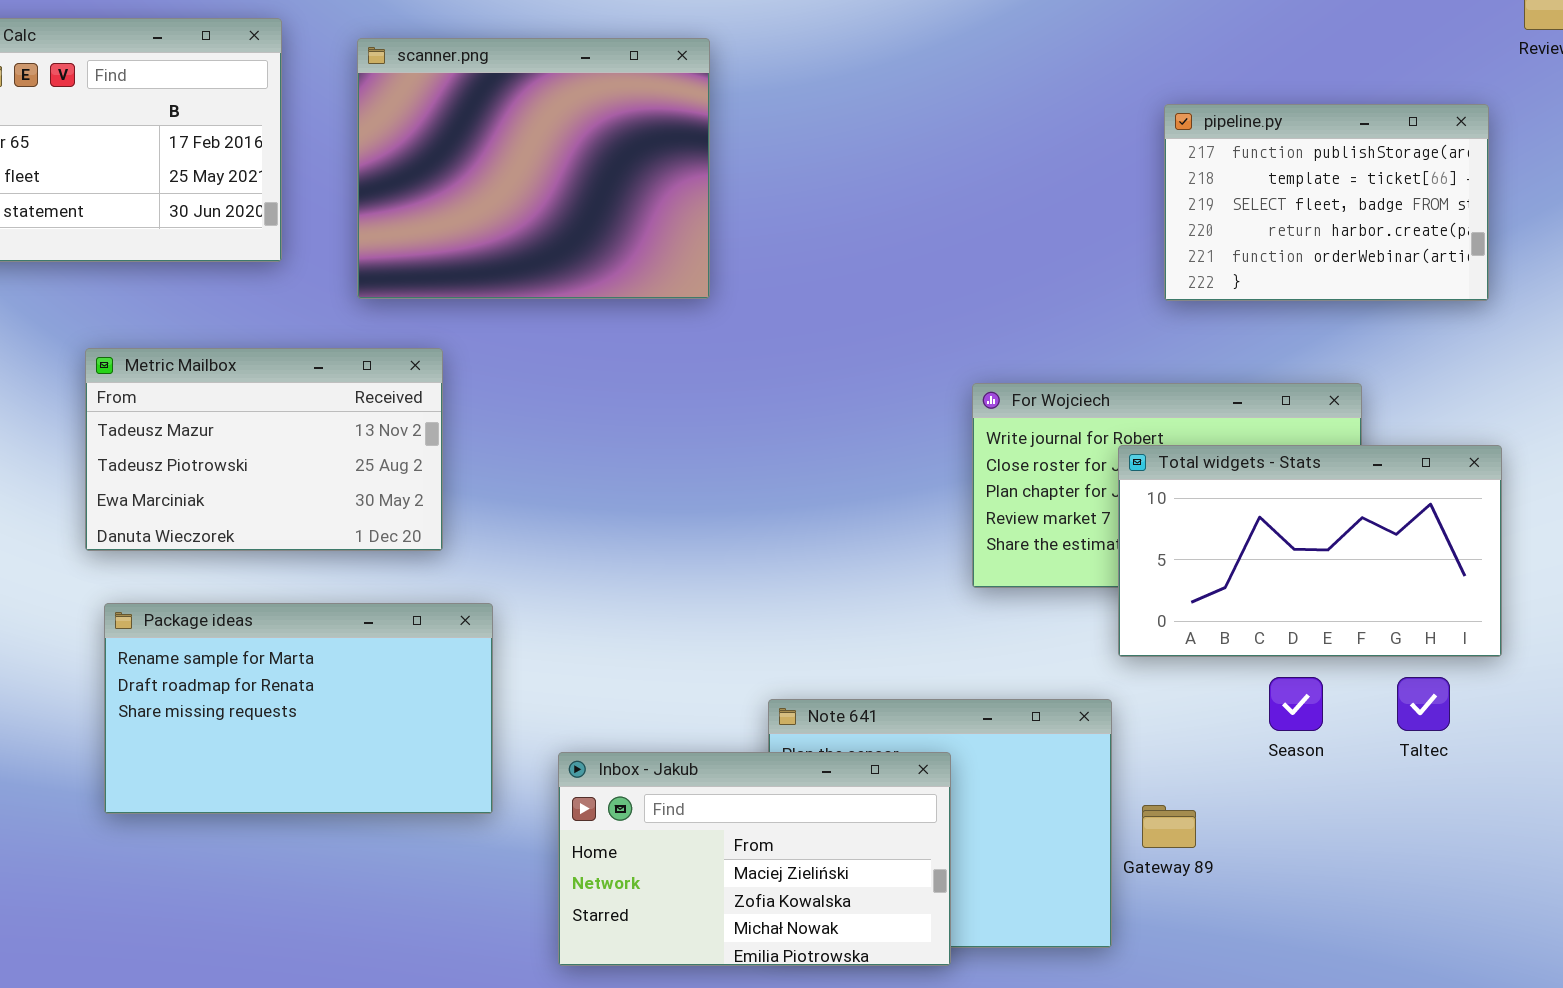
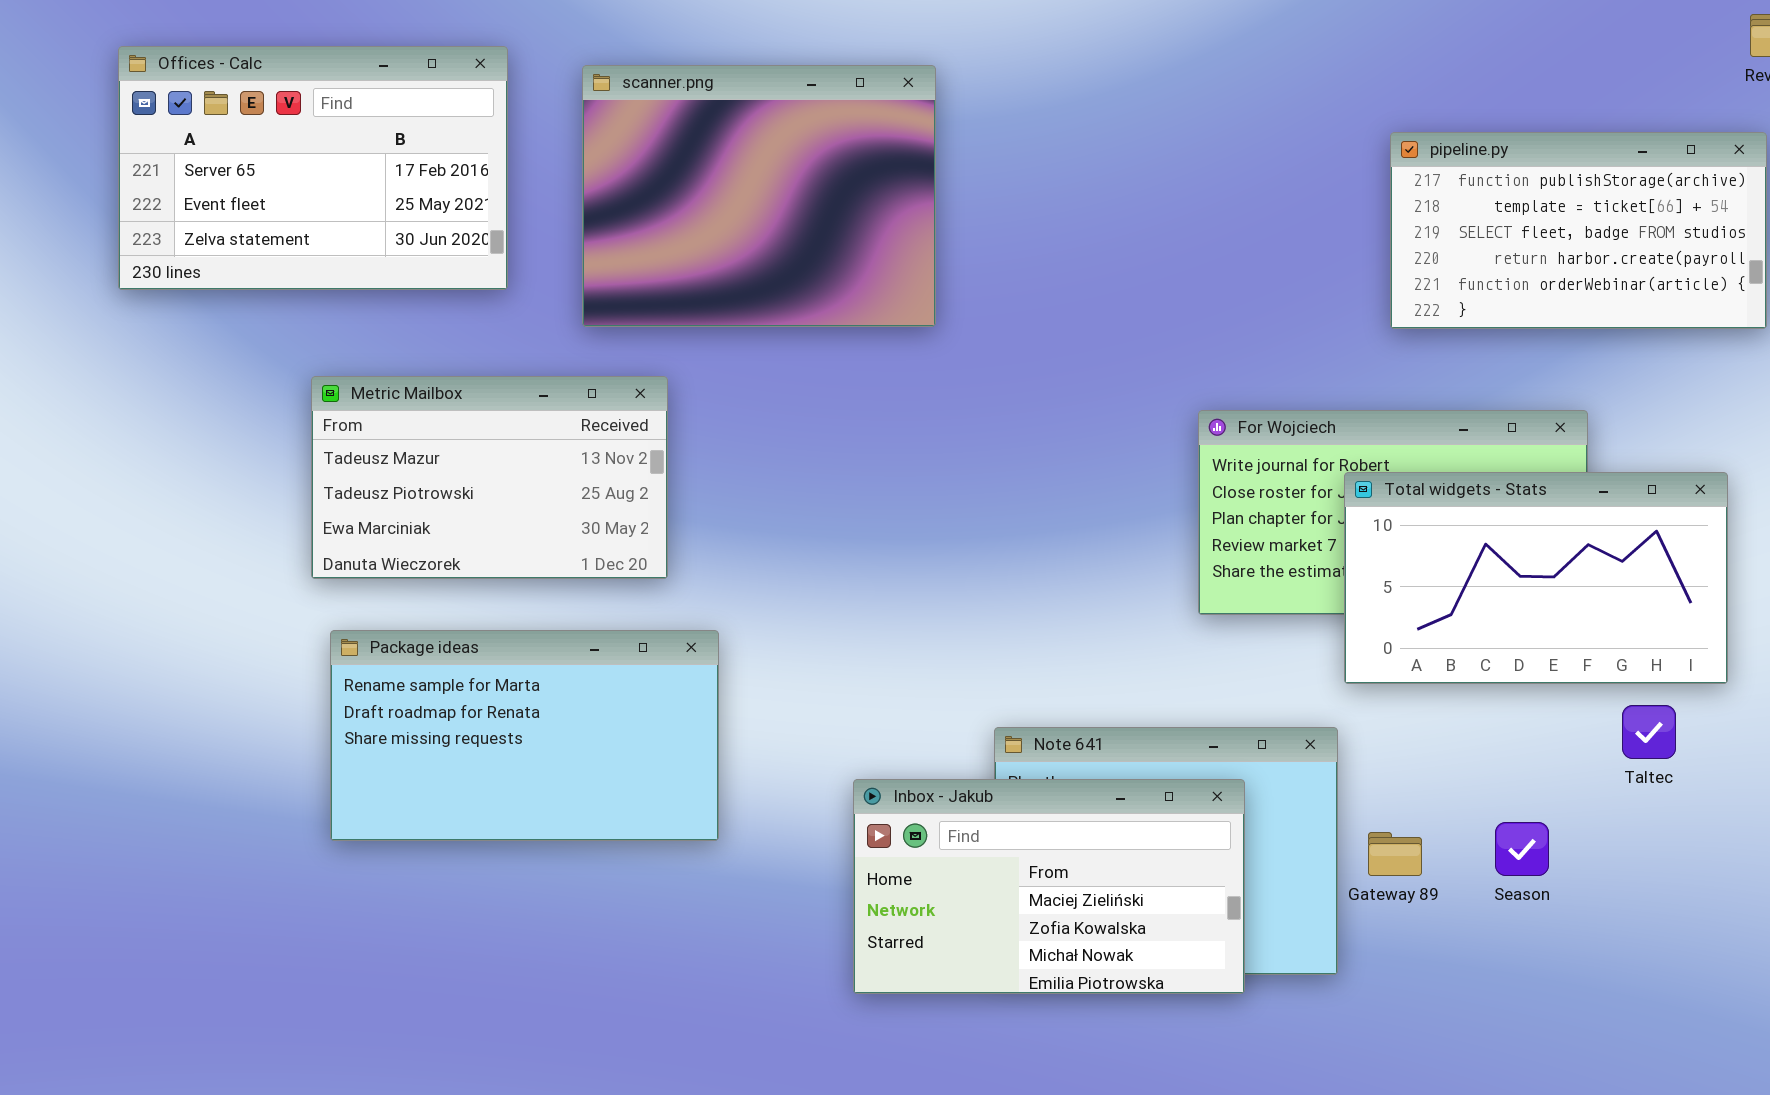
pipeline.py: [1164,104,1489,301] -> [1390,132,1767,329], resized
Season: [1269,677,1323,731] -> [1495,822,1549,876], moved
Inbox - Jakub: [558,752,951,966] -> [853,779,1245,994], moved

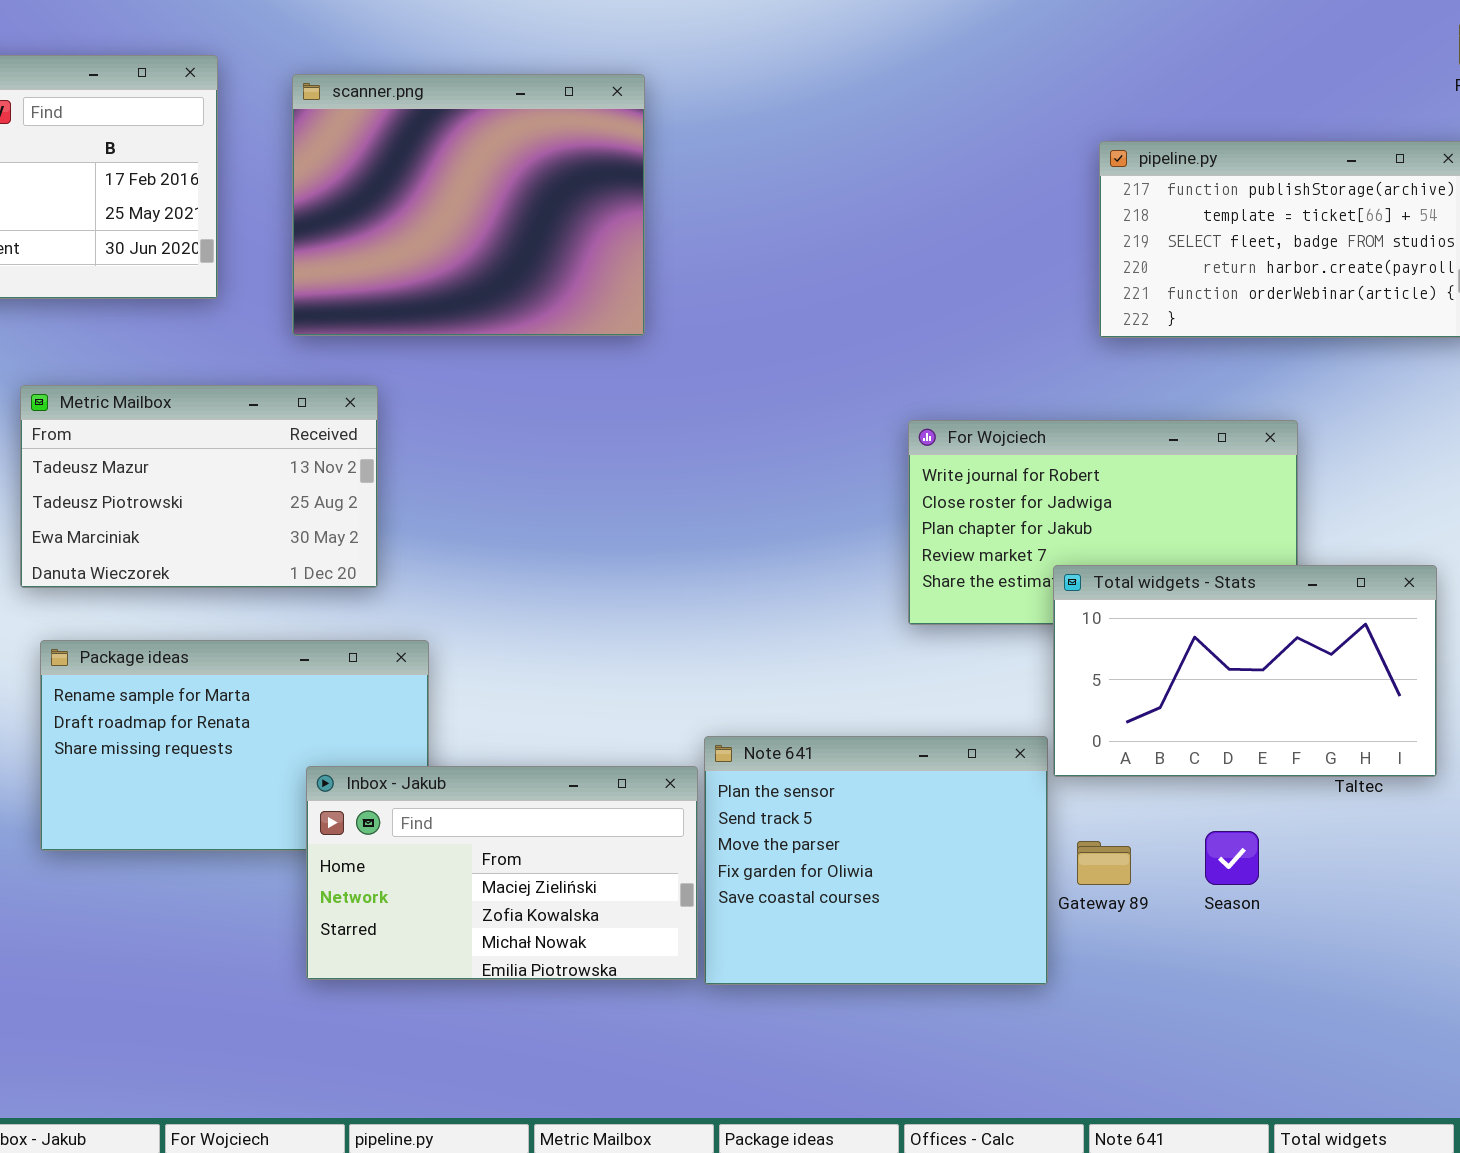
Total widgets - Stats: [1344,472,1728,684] -> [1053,565,1437,777], moved
Inbox - Jakub: [853,779,1245,994] -> [306,766,698,980], moved

